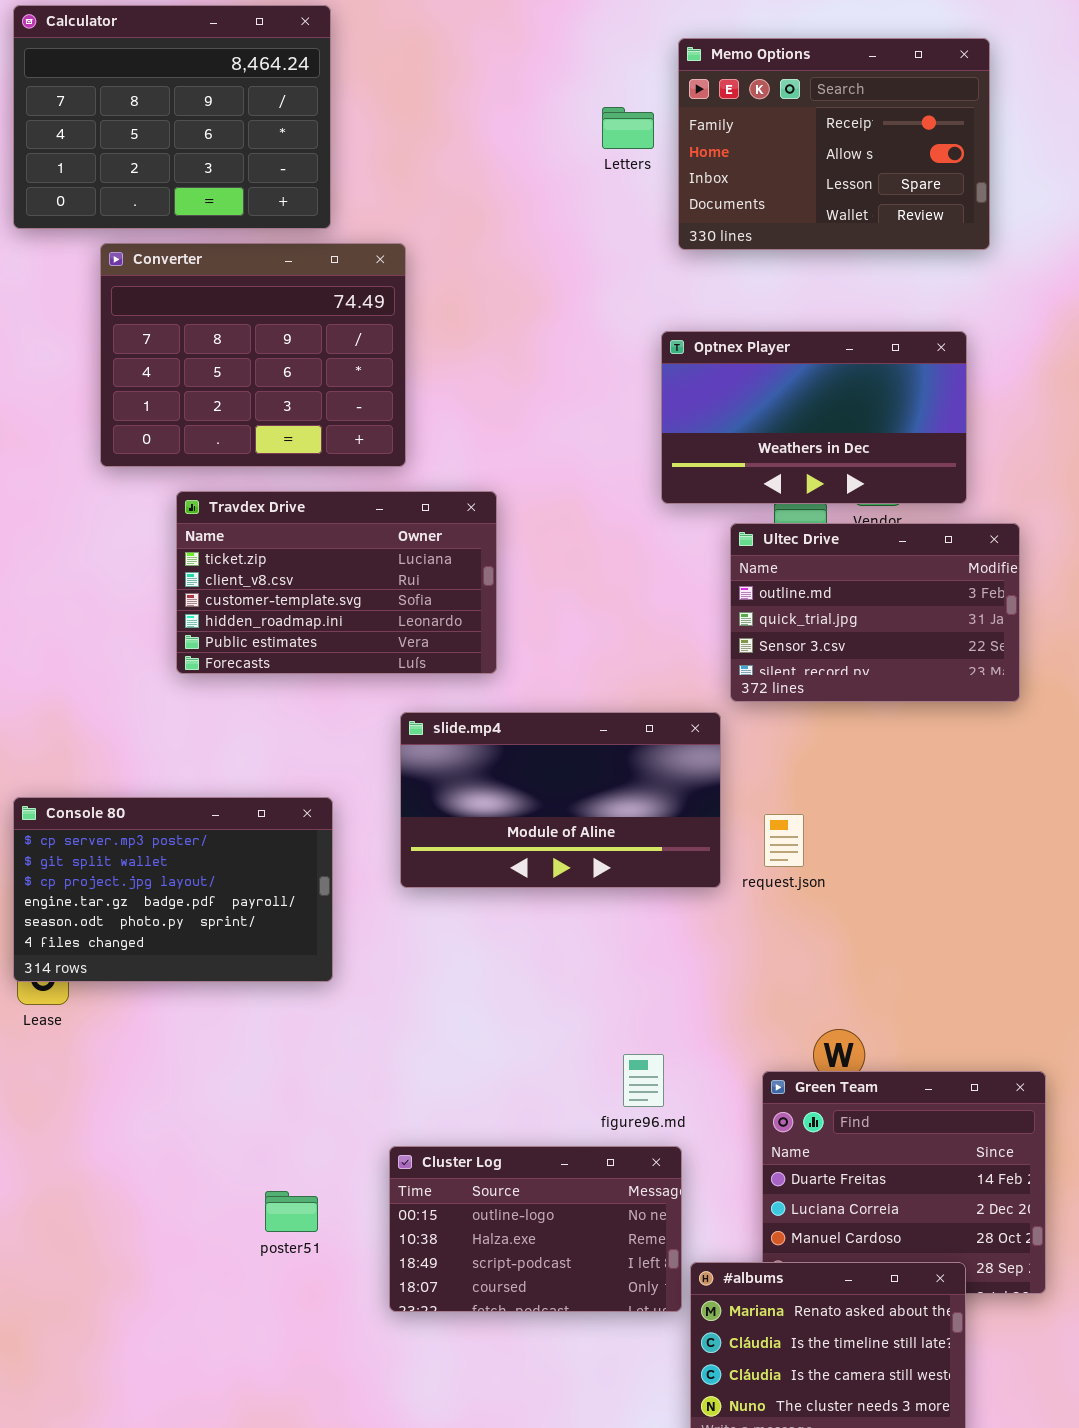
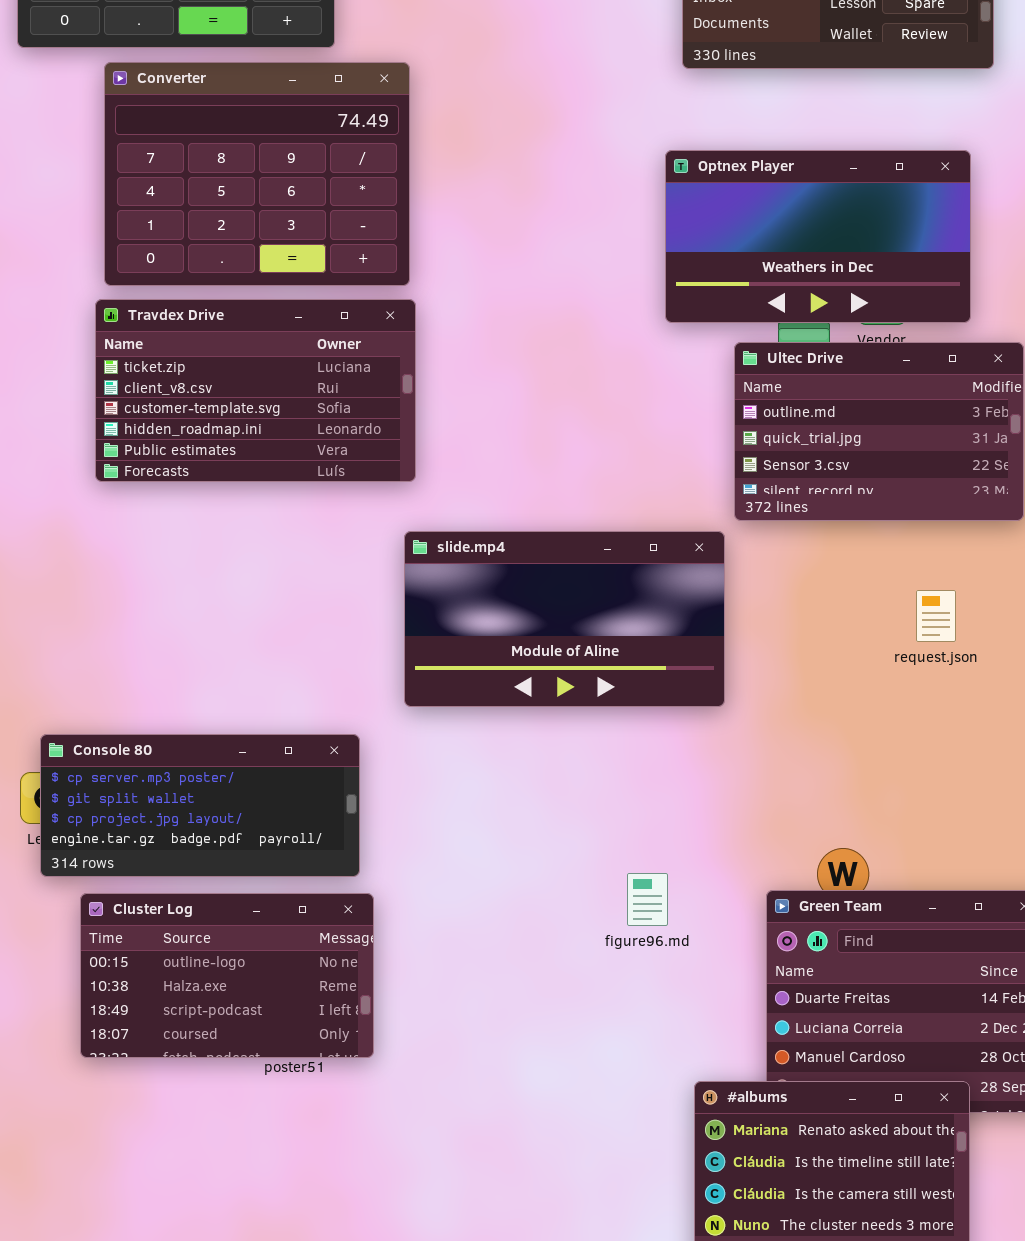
Travdex Drive: [176,491,497,674] -> [95,299,416,482], moved
Console 80: [13,797,333,982] -> [40,734,360,877], moved, resized
request.json: [764,814,804,867] -> [916,590,956,642], moved
Cluster Log: [389,1146,682,1312] -> [80,893,374,1058], moved

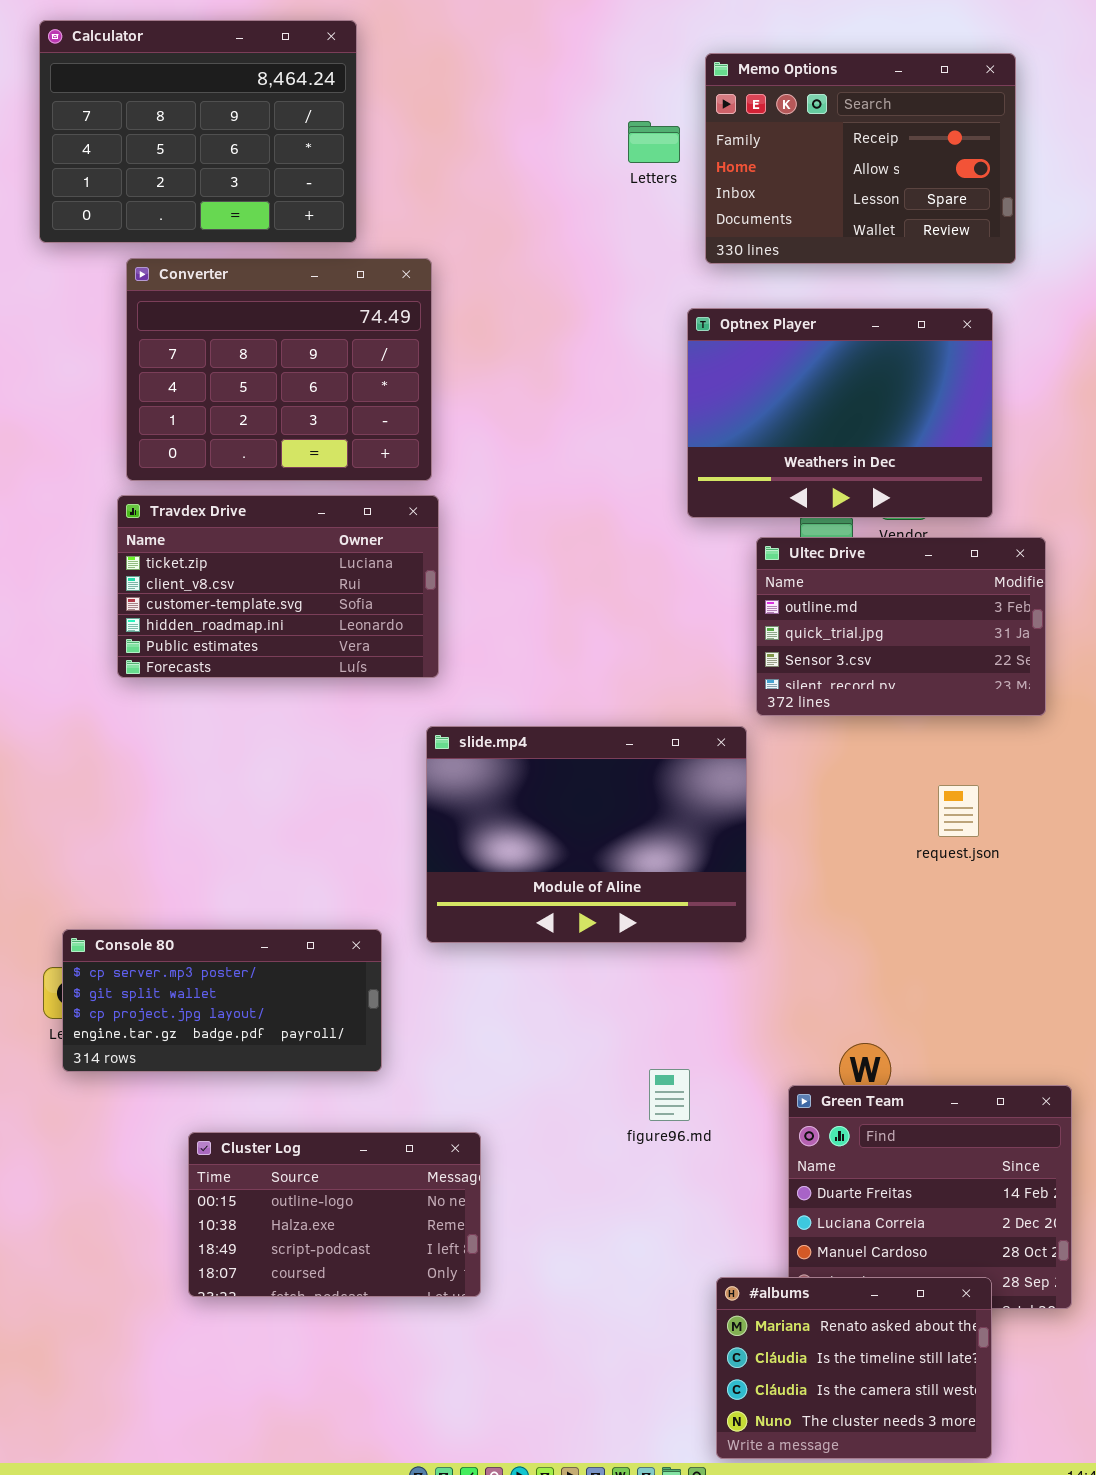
Optnex Player: [665,150,971,323] -> [687,308,993,518], resized
slide.mp4: [404,531,725,707] -> [426,726,747,943], resized
Cluster Log: [80,893,374,1058] -> [188,1132,481,1297], moved

